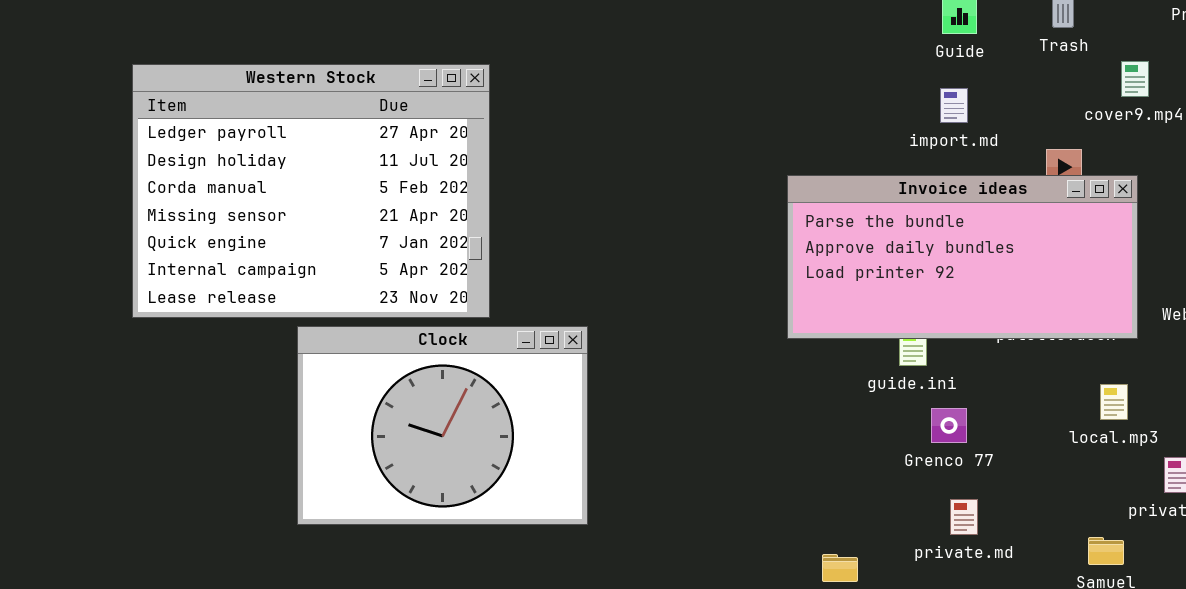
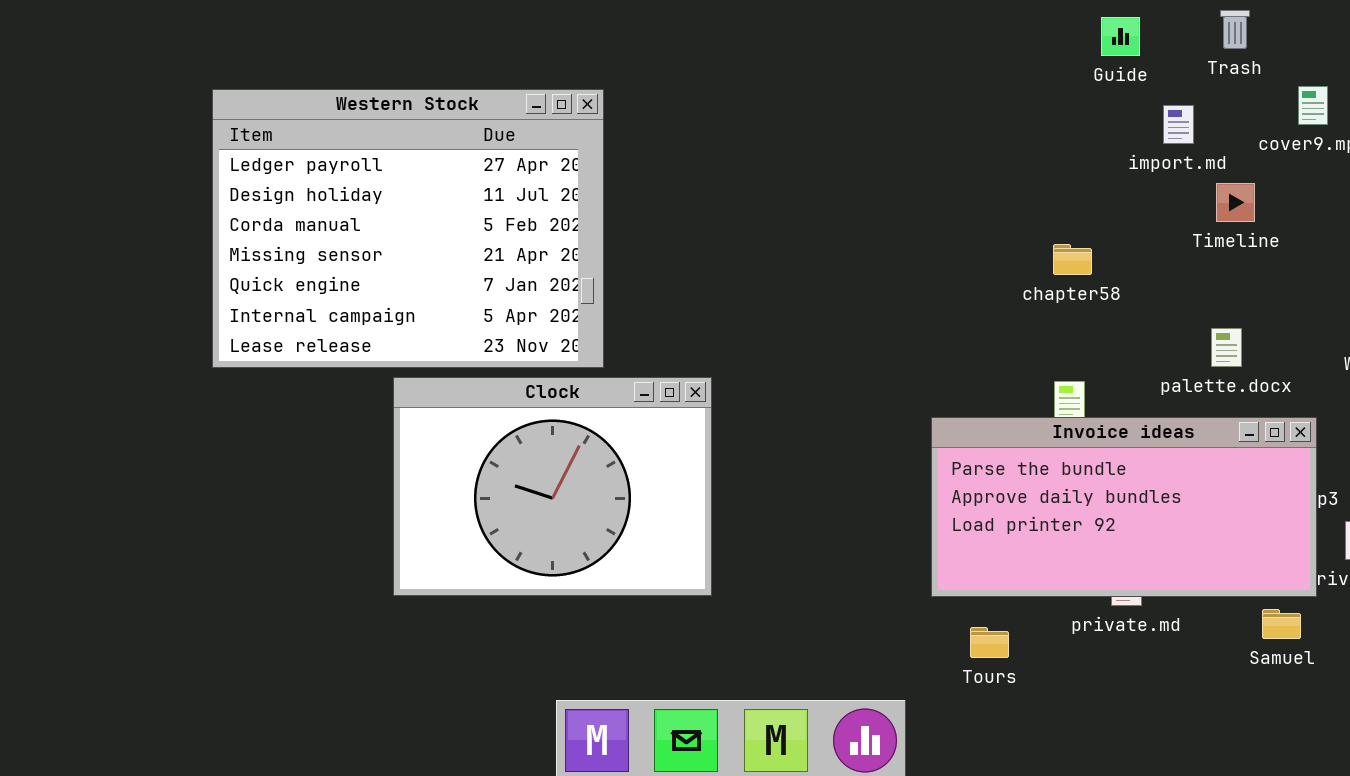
import.md: [940,88,968,123] -> [1163,105,1194,144], moved
Invoice ideas: [787,175,1138,339] -> [931,417,1317,597], moved

